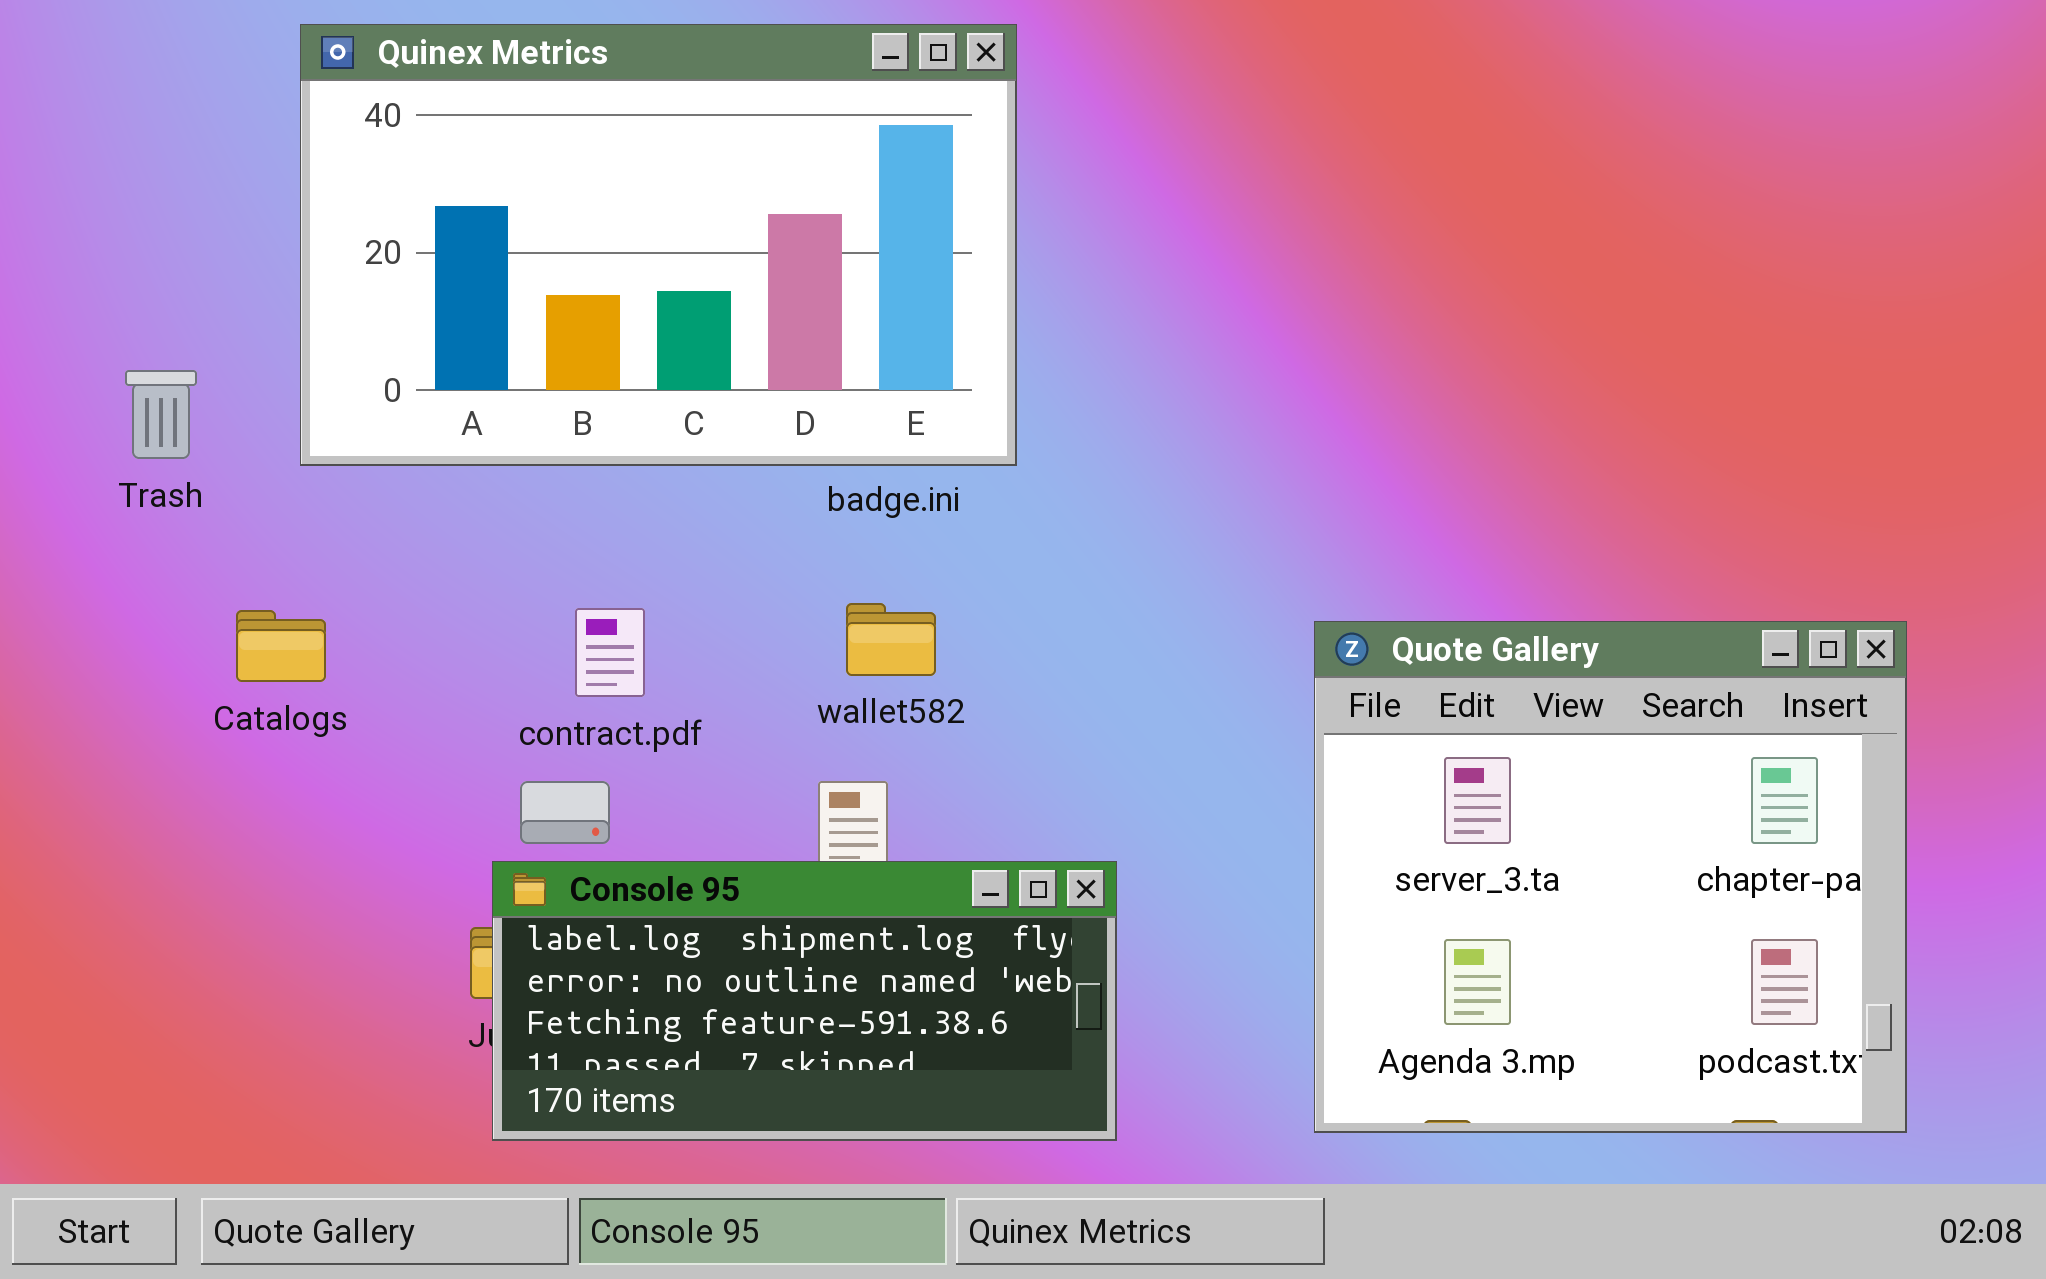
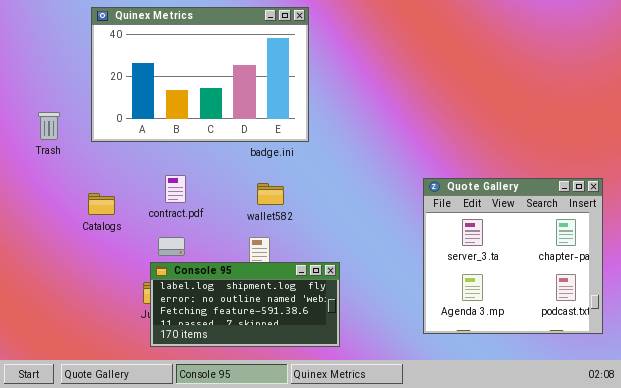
contract.pdf: [575,608,645,697] -> [165,175,186,203], moved
Catalogs: [236,610,326,682] -> [88,193,115,215], moved
Quote Gallery: [1314,621,1907,1133] -> [423,178,603,334], moved

